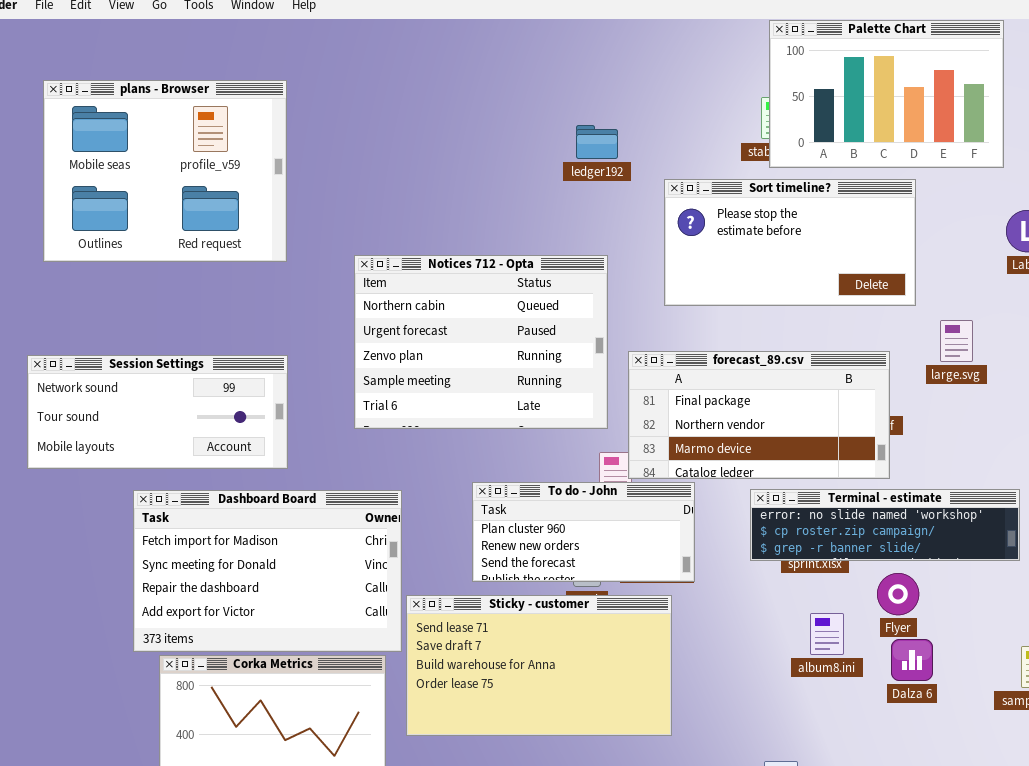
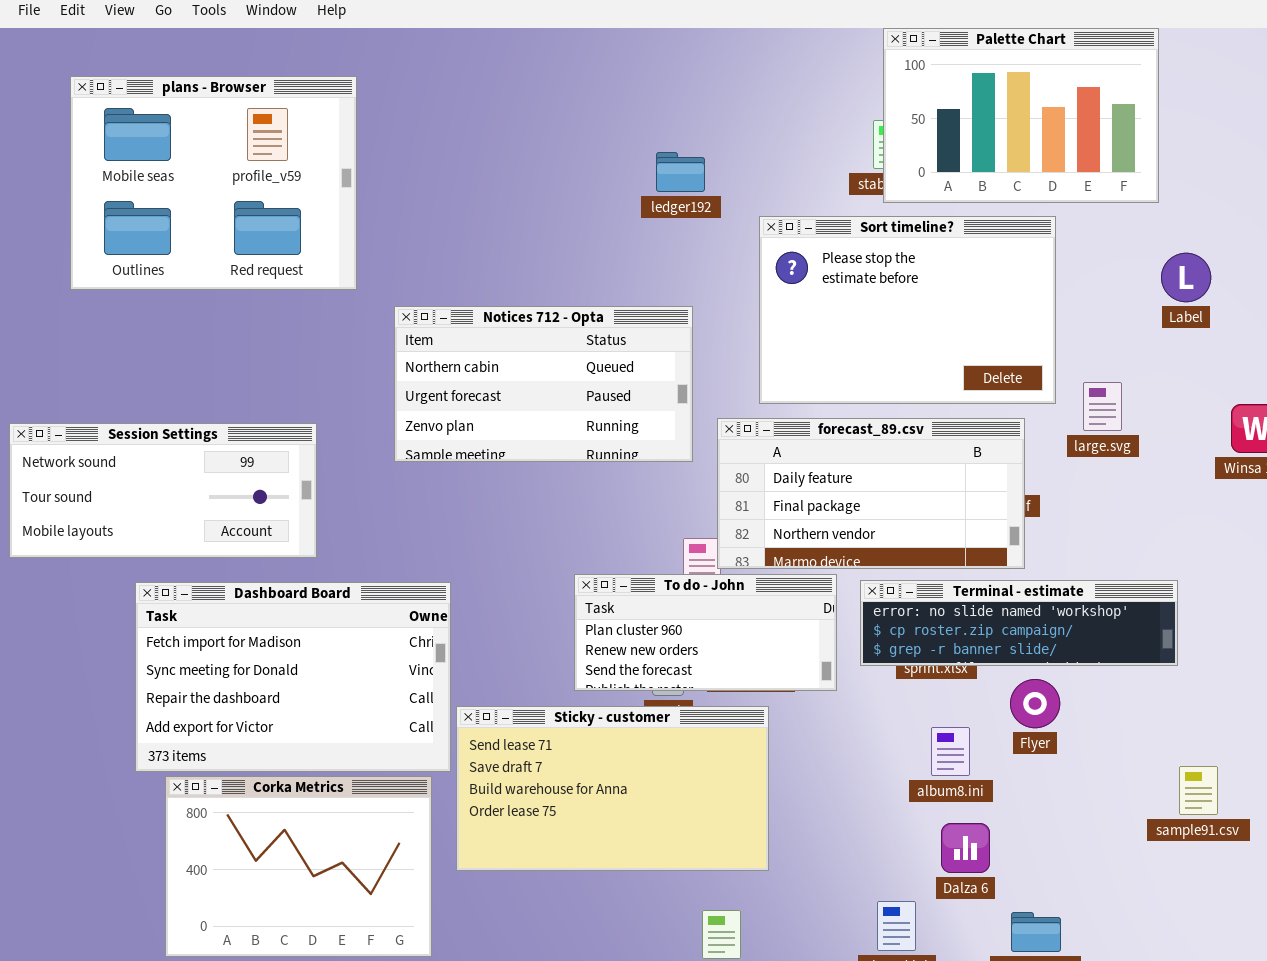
plans - Browser: [43,80,287,262] -> [70,76,357,290], moved
Sort timeline?: [664,179,916,306] -> [759,216,1056,404], resized
Notices 712 - Opta: [354,255,608,429] -> [394,306,693,462], resized
forecast_89.csv: [628,351,890,479] -> [717,418,1025,569], scrolled up 1 row
To do - John: [472,482,695,582] -> [574,574,837,691], moved
Dalza 6: [891,639,933,681] -> [941,823,990,873], moved

